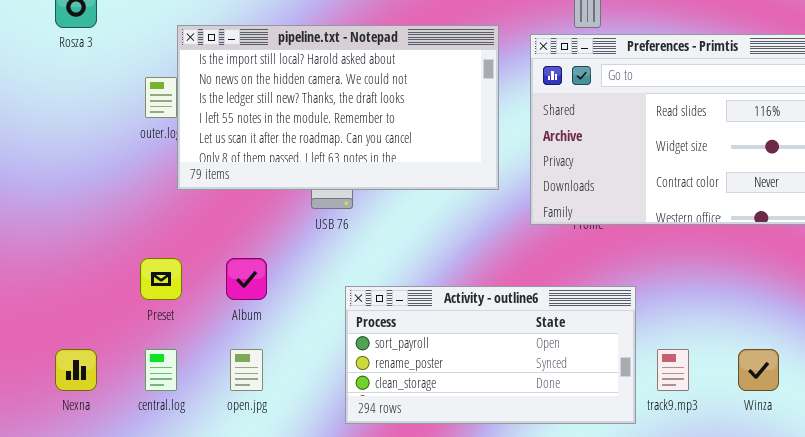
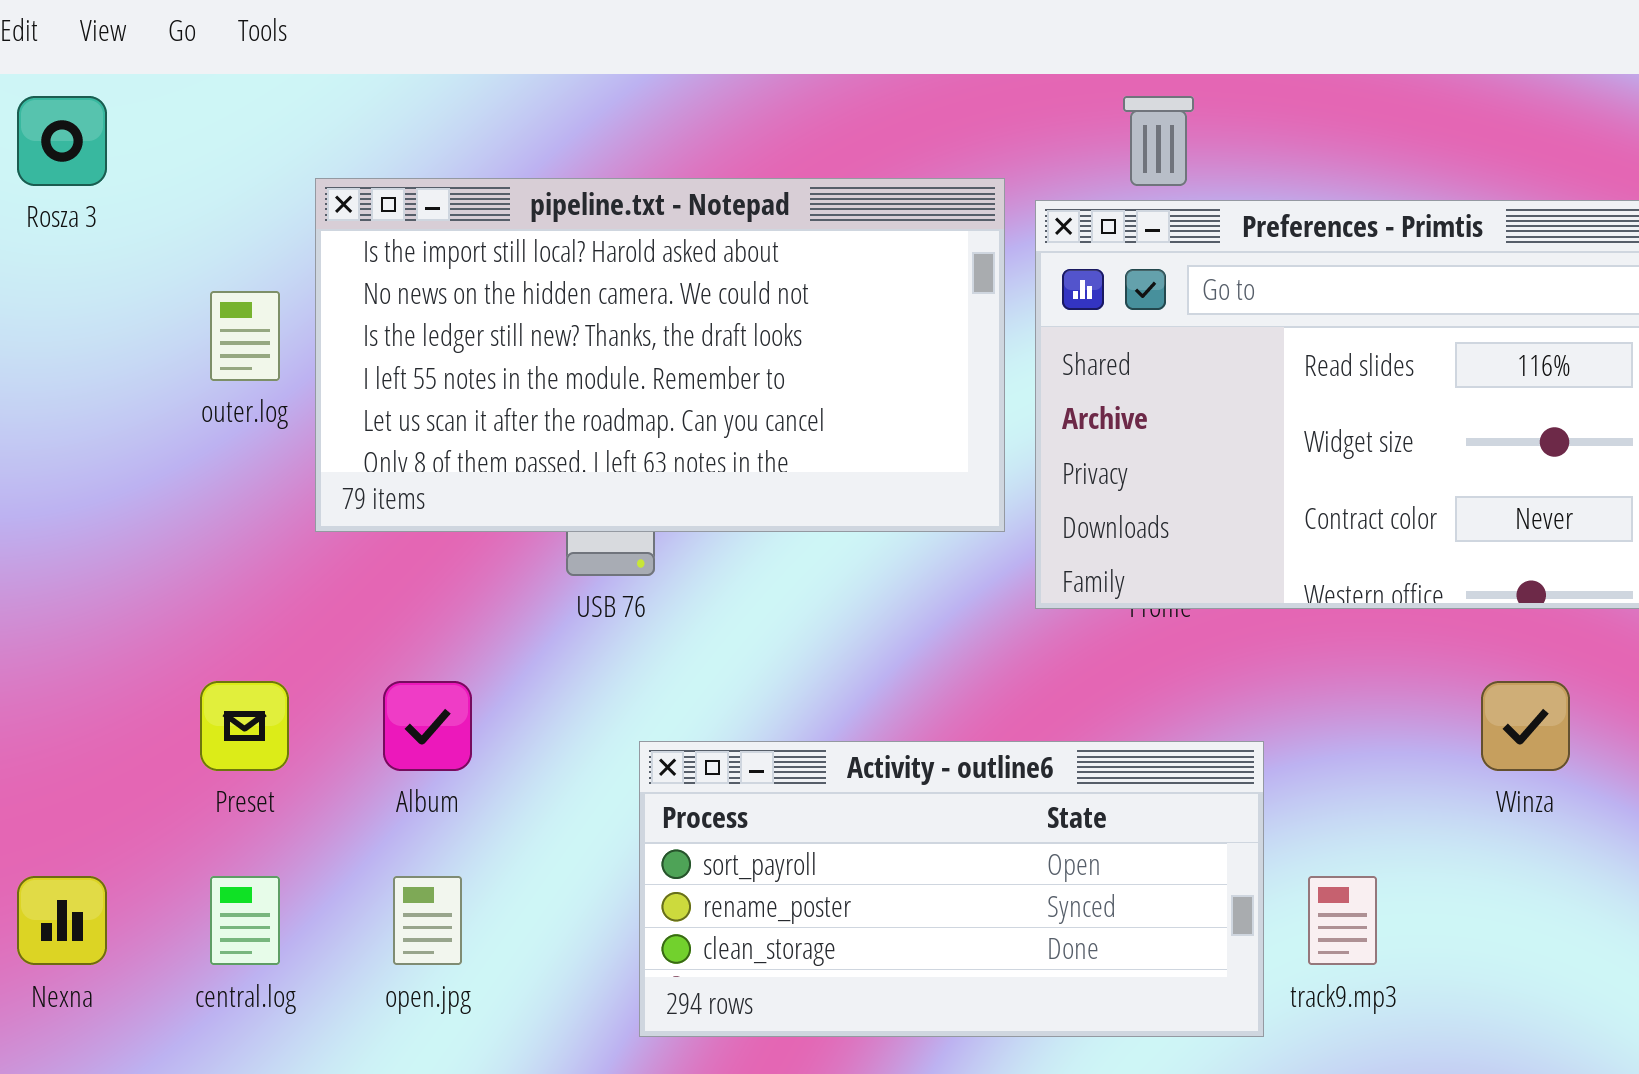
pipeline.txt - Notepad: [177,25,499,190] -> [315,178,1005,532], moved
Winza: [738,349,779,391] -> [1481,681,1570,771], moved

